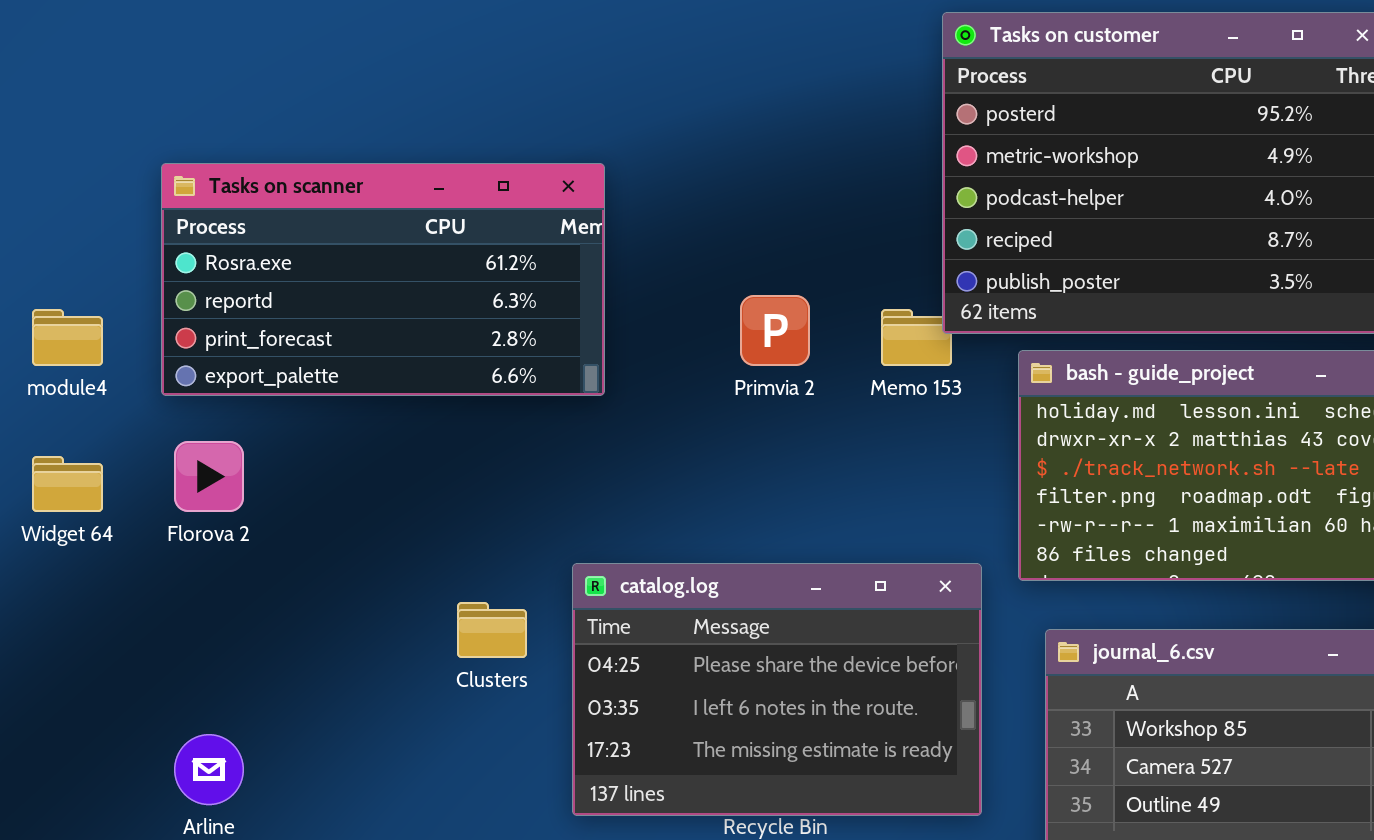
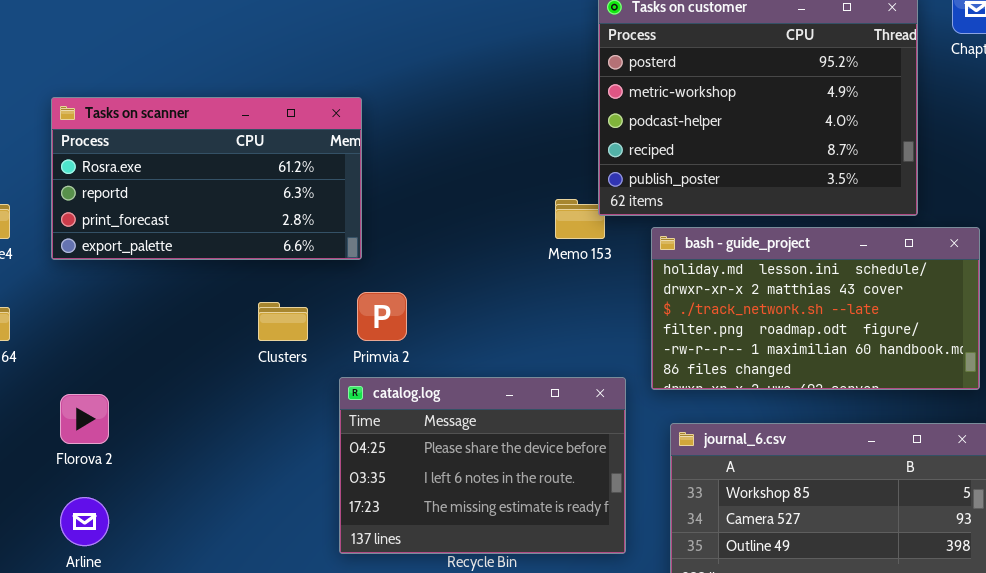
Primvia 2: [740,295,810,366] -> [357,292,407,341], moved
Florova 2: [174,441,244,512] -> [60,394,109,444], moved
Clusters: [457,602,527,658] -> [258,302,308,341], moved

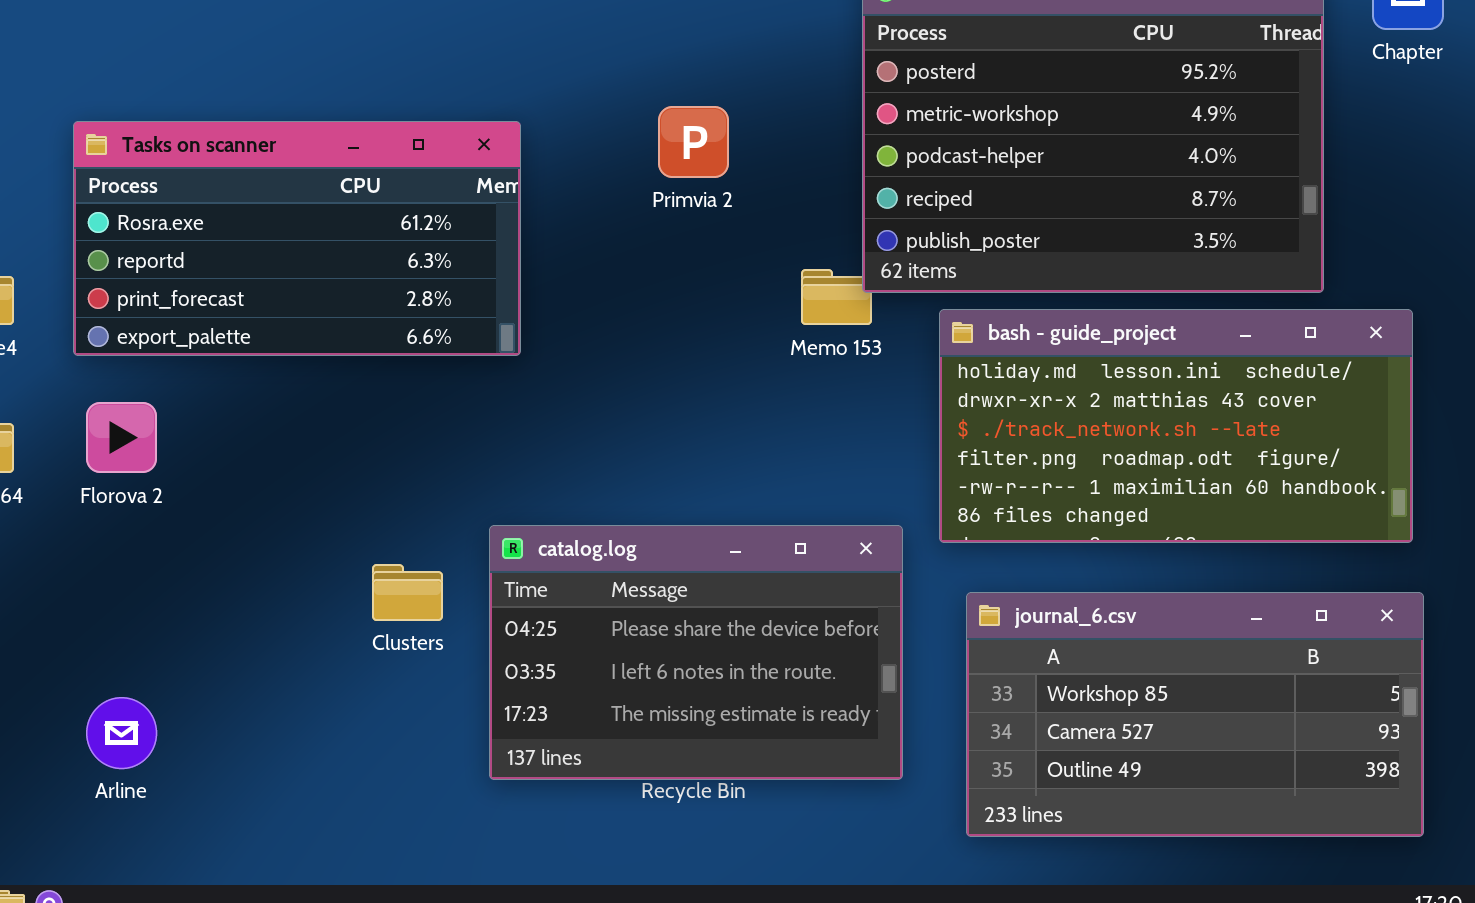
Primvia 2: [357,292,407,341] -> [658,106,729,178], moved
Clusters: [258,302,308,341] -> [372,564,443,621], moved
Florova 2: [60,394,109,444] -> [86,402,157,473], moved

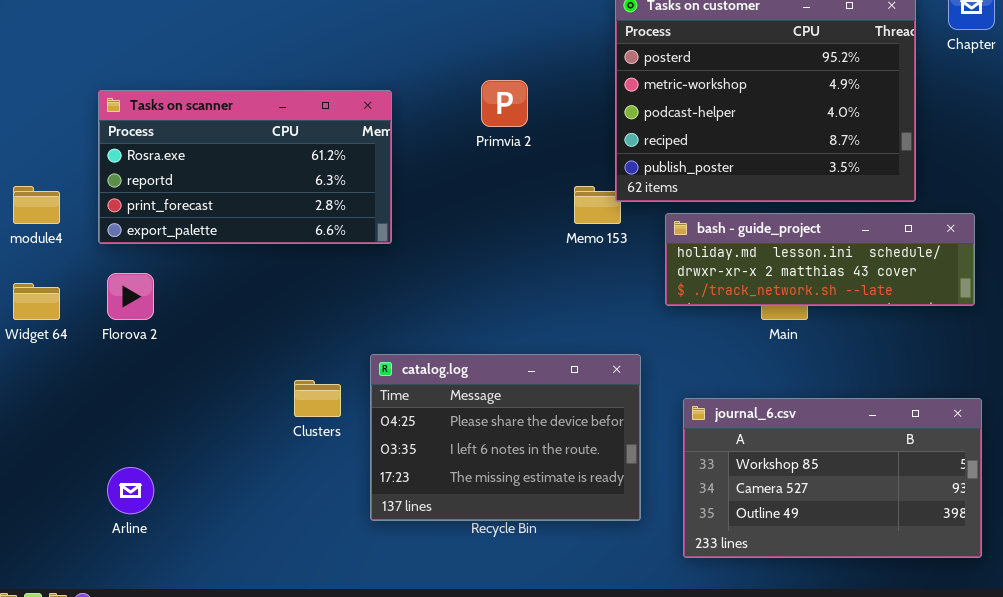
bash - guide_project: [939,309,1413,543] -> [665,213,975,306], resized

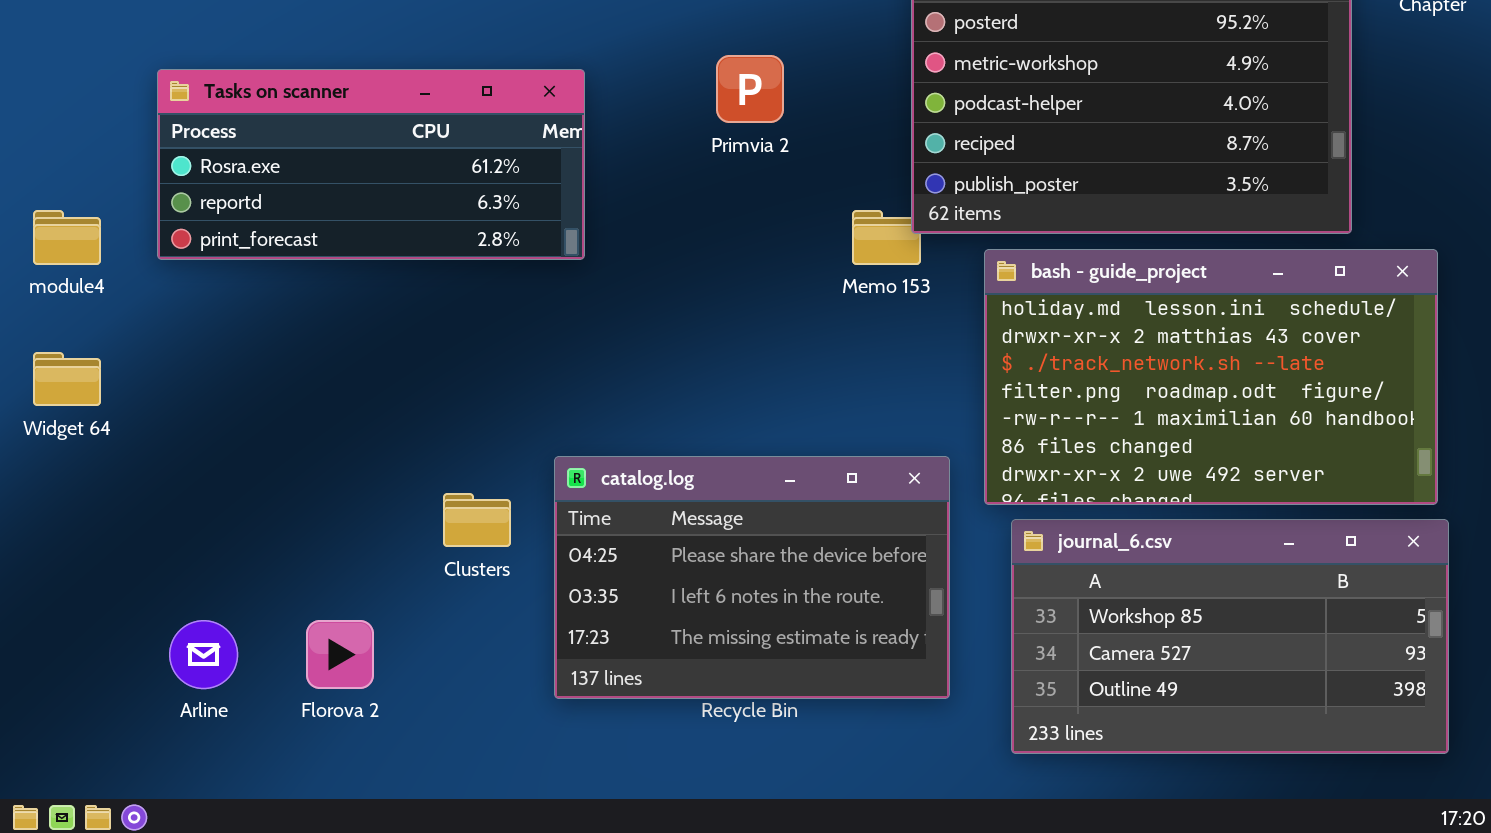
Tasks on scanner: [98,90,392,244] -> [157,69,585,260], resized
bash - guide_project: [665,213,975,306] -> [984,249,1438,505], resized
Florova 2: [107,273,154,320] -> [306,620,374,689], moved

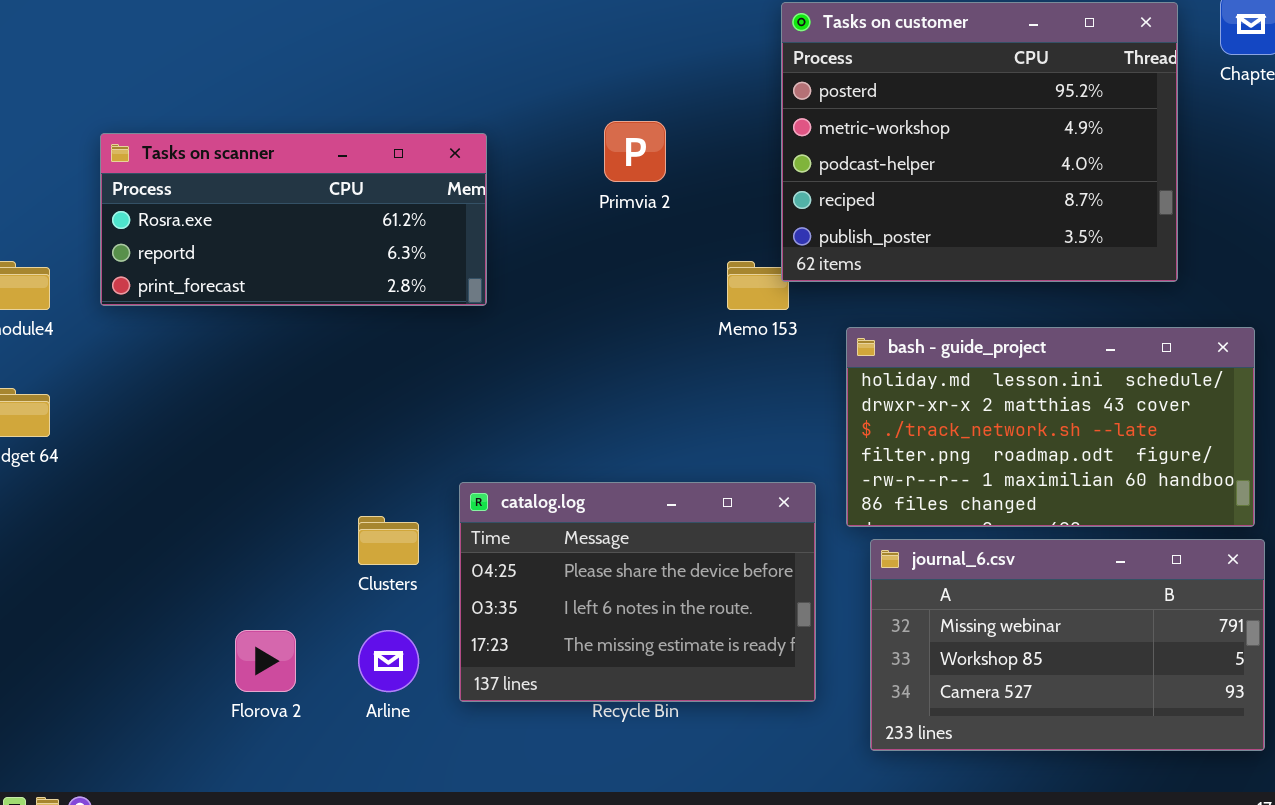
bash - guide_project: [984,249,1438,505] -> [846,327,1255,527], resized
journal_6.csv: [1011,519,1449,754] -> [870,539,1265,751], scrolled up 1 row
Arline: [169,620,238,689] -> [358,630,419,692], moved

